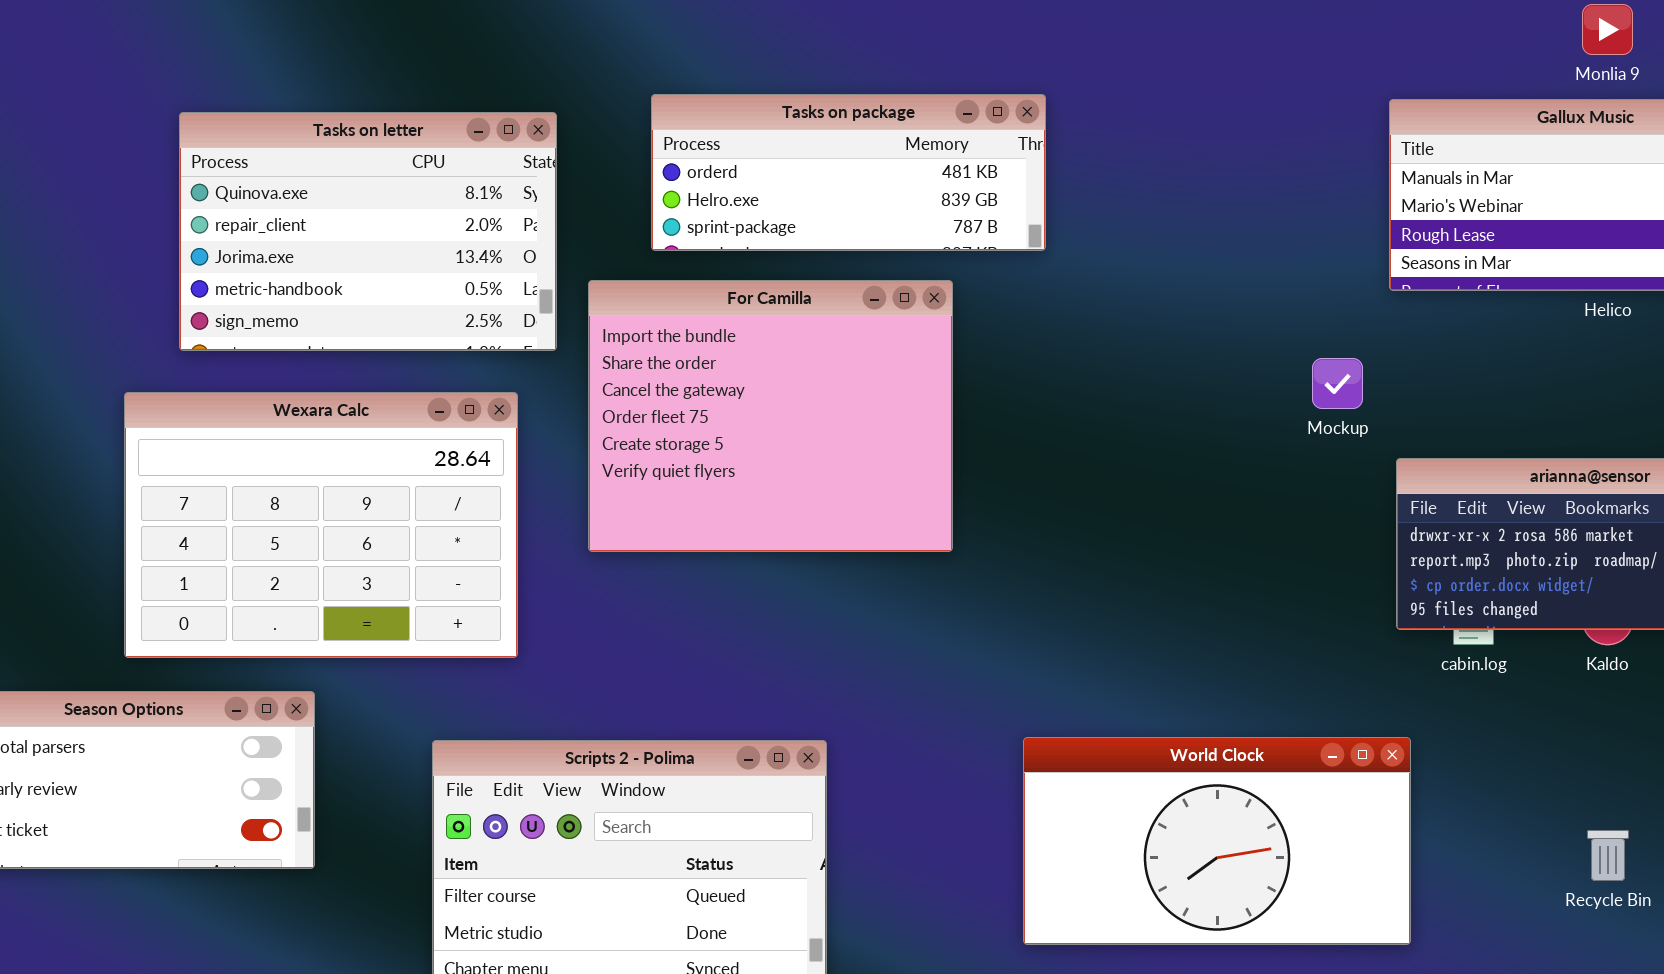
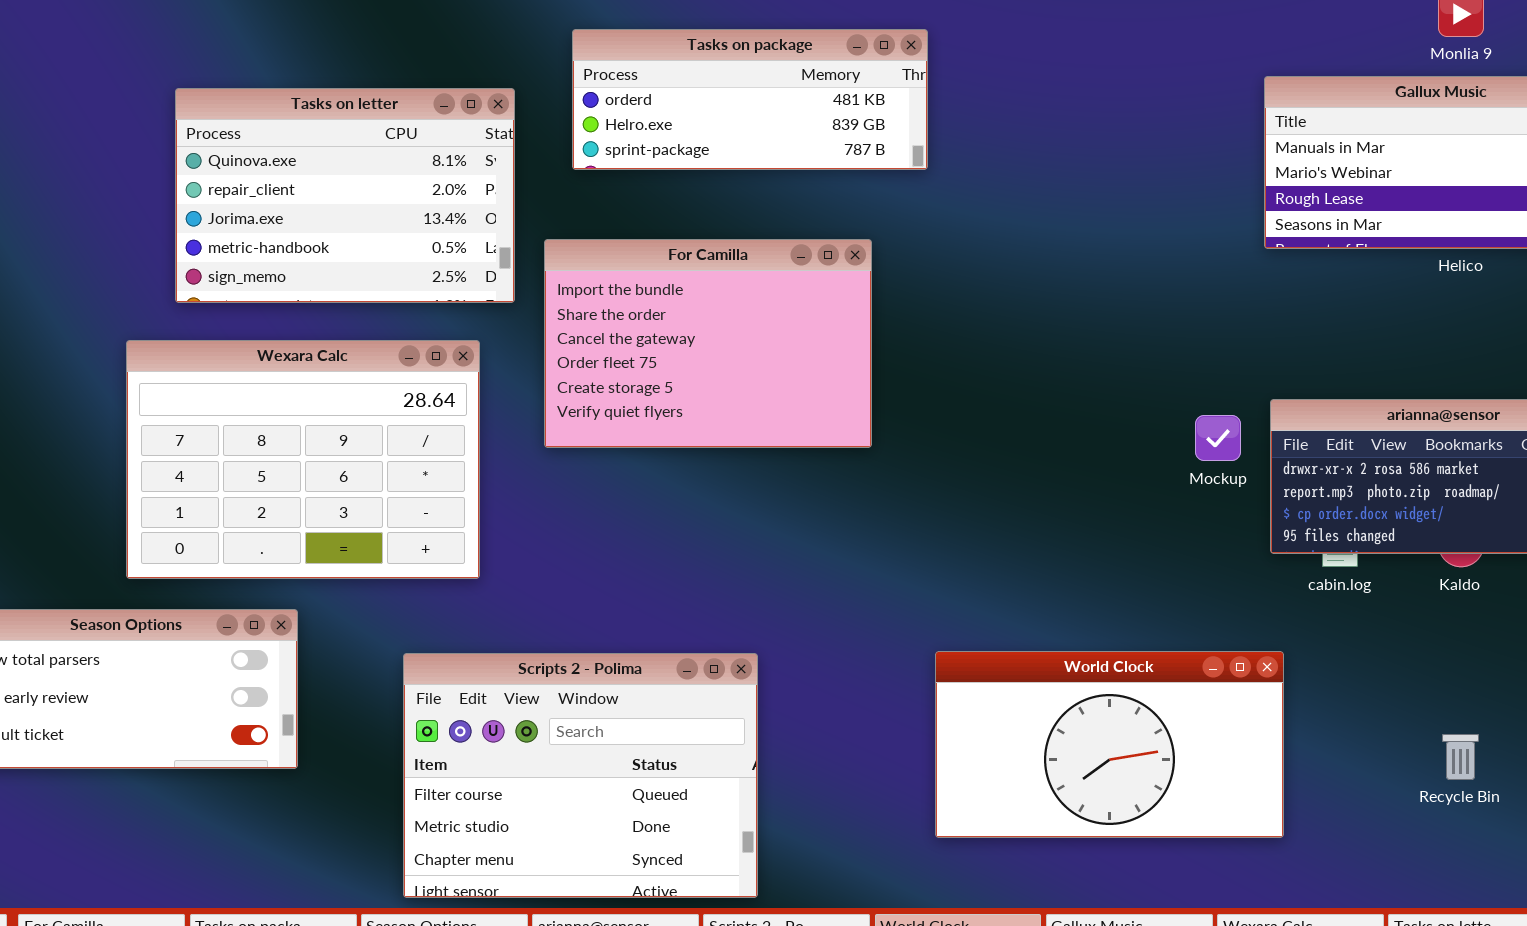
Tasks on package: [651,94,1046,251] -> [572,29,928,170], moved
For Camilla: [588,280,953,552] -> [544,239,872,448], resized
Mockup: [1312,358,1363,409] -> [1195,415,1241,461], moved

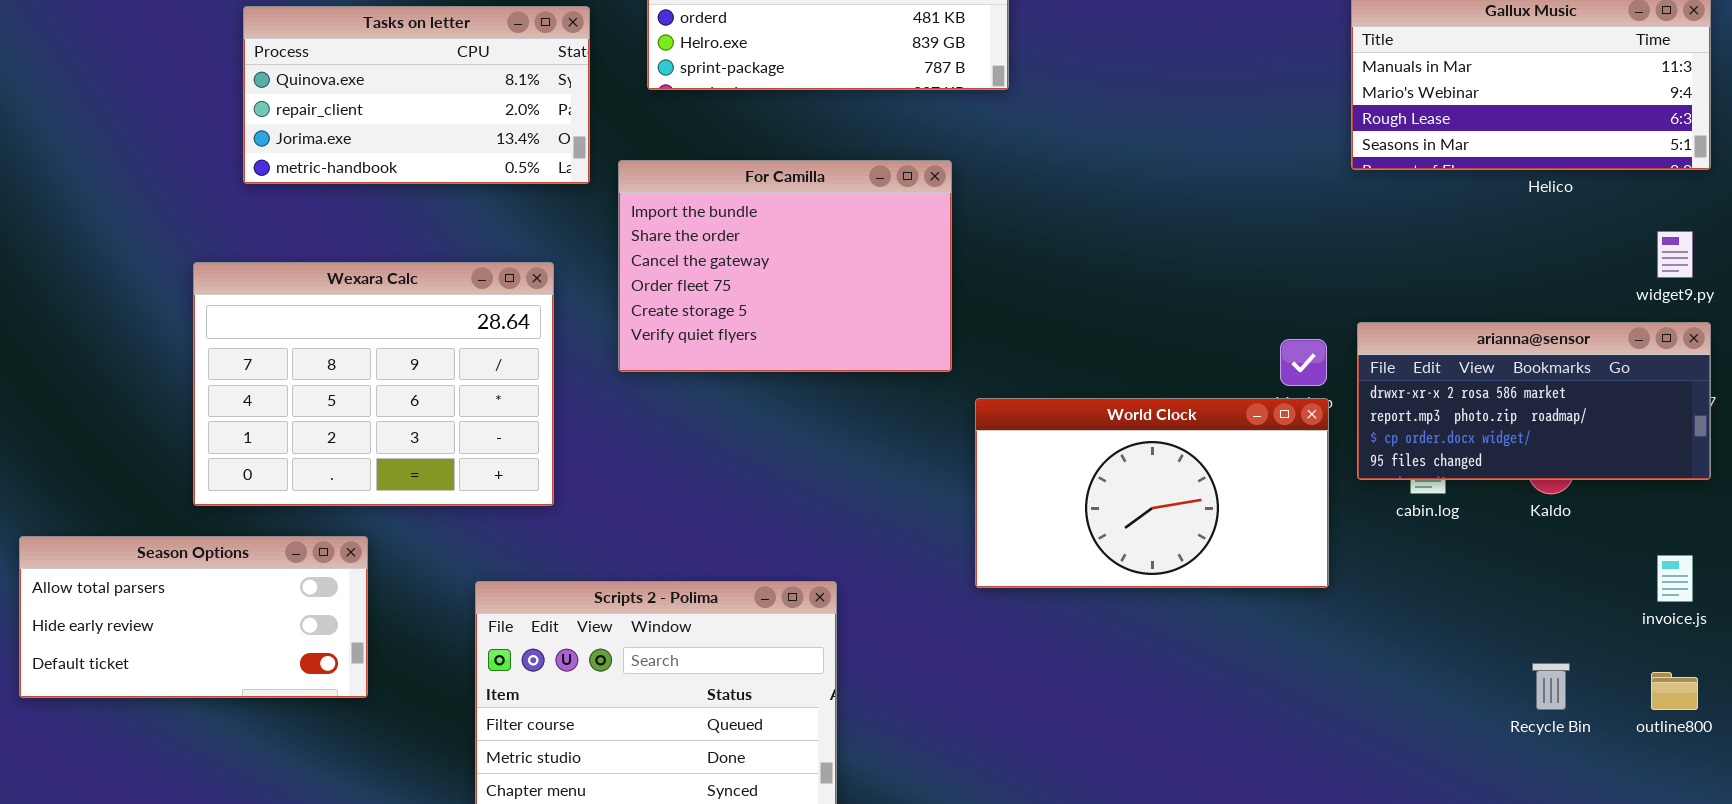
Tasks on letter: [175,88,515,303] -> [243,6,590,184], resized
World Clock: [935,651,1284,838] -> [975,398,1329,588], moved

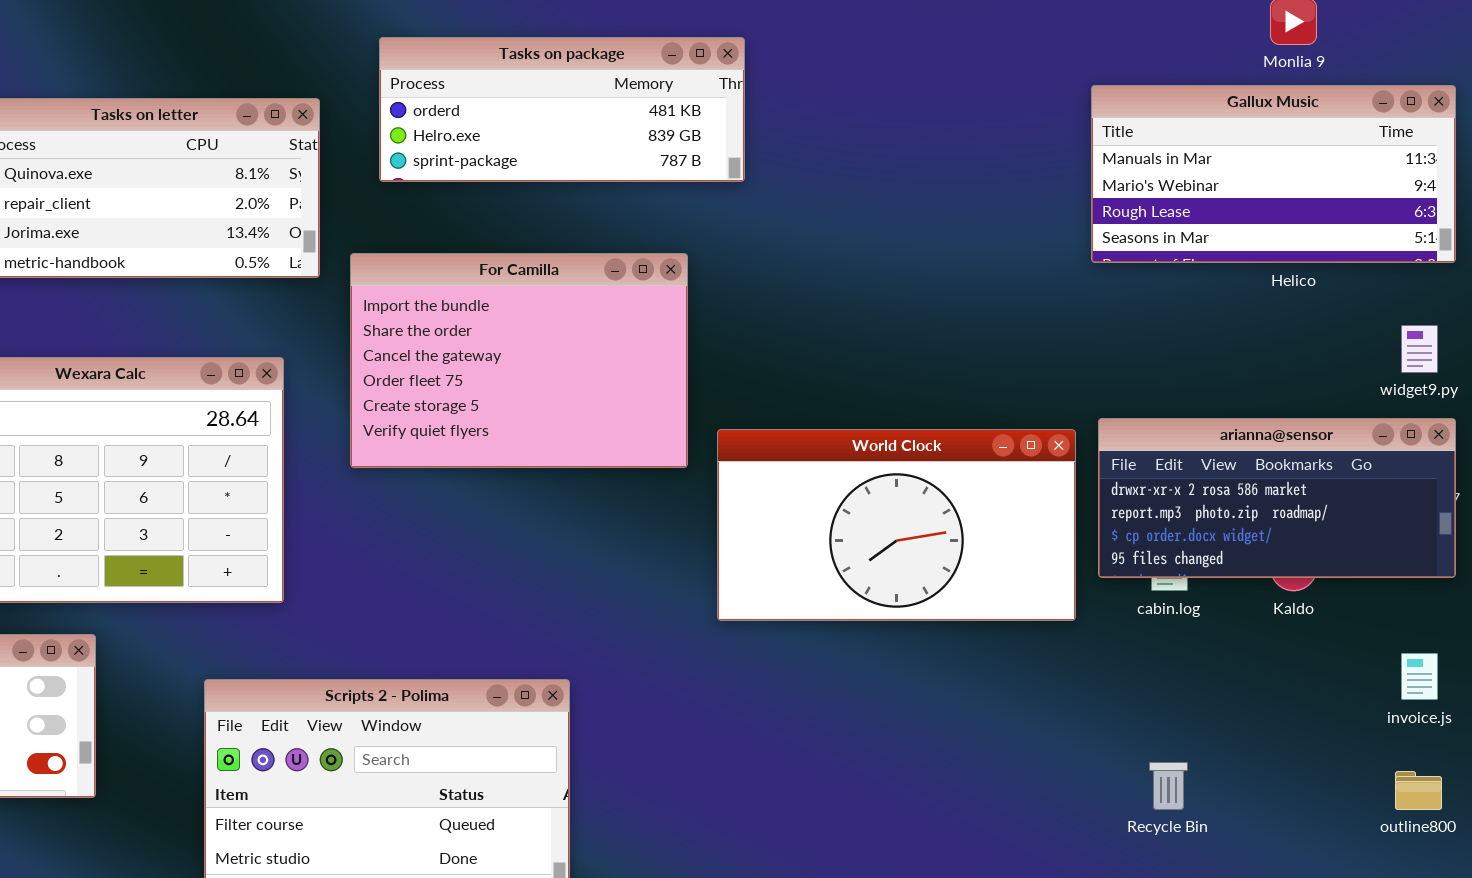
World Clock: [975,398,1329,588] -> [717,429,1076,621], moved
Recycle Bin: [1532,663,1570,710] -> [1149,762,1188,810], moved

